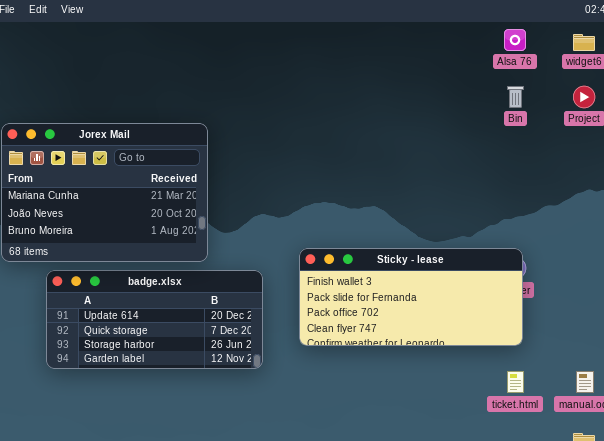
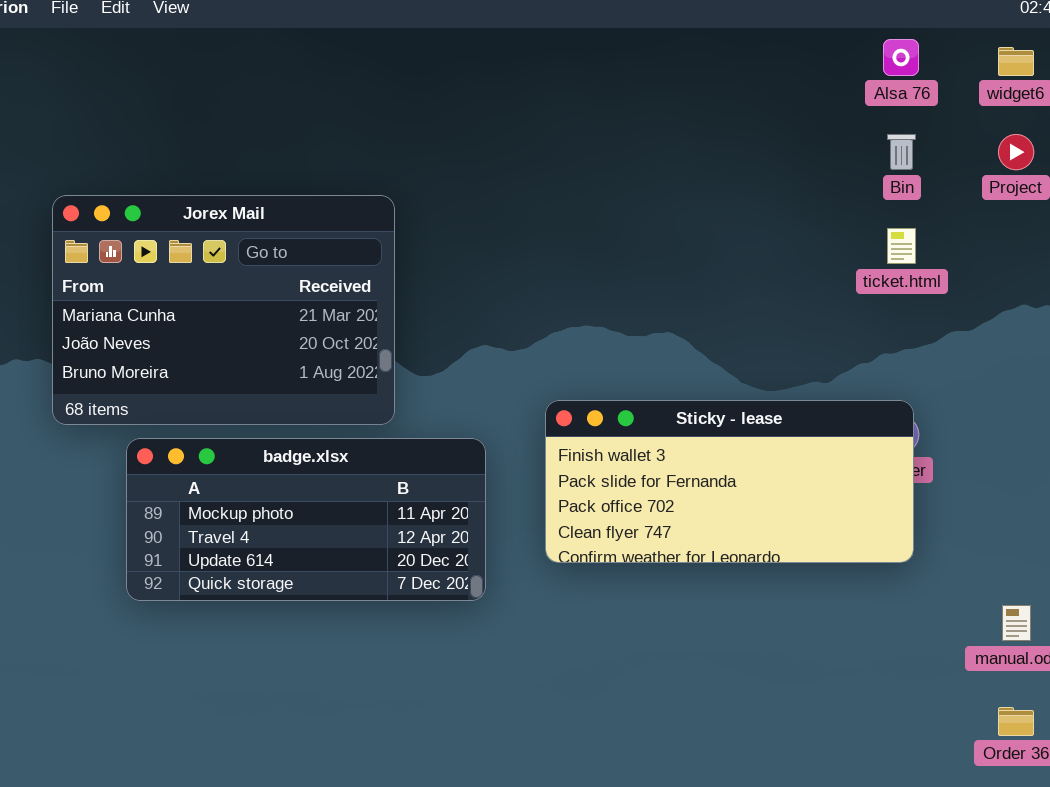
badge.xlsx: [46,270,263,369] -> [126,438,486,601], scrolled up 2 rows
ticket.html: [507,371,524,393] -> [887,228,916,264], moved

